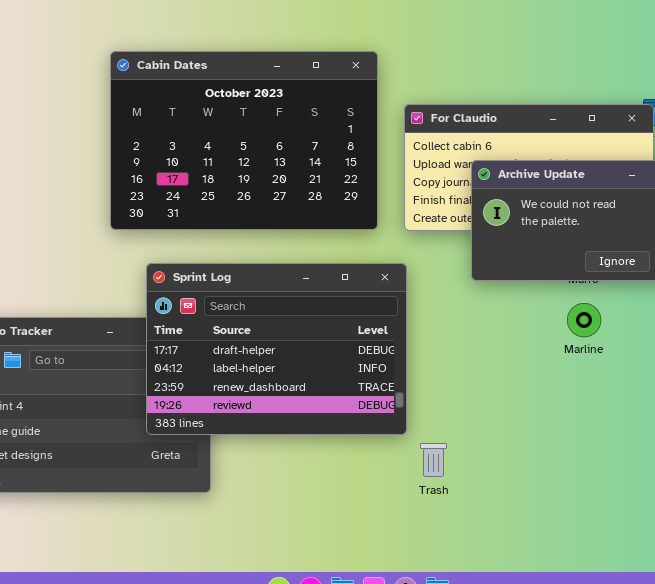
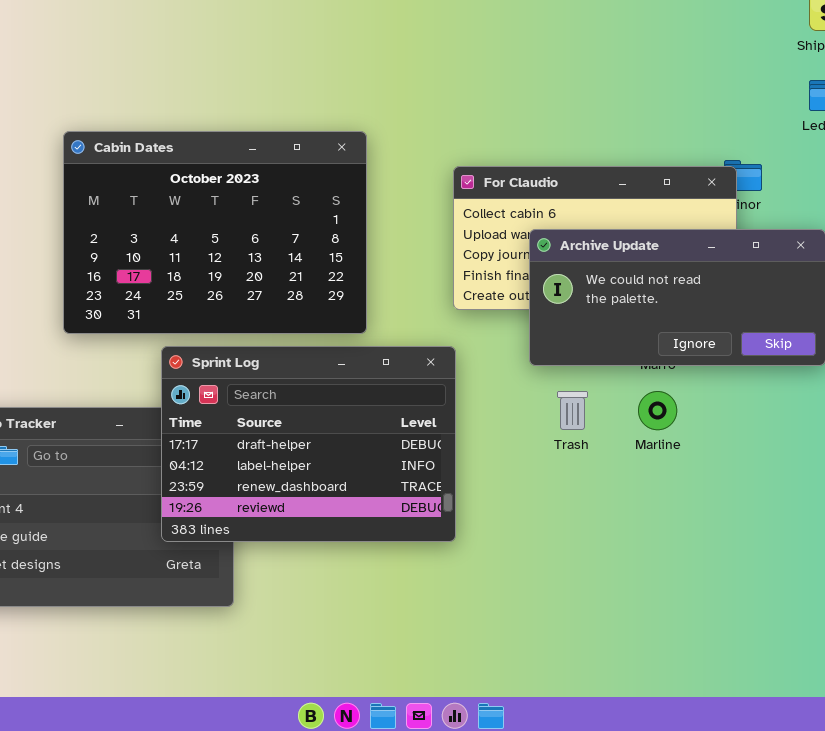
Cabin Dates: [110,51,378,230] -> [63,131,367,334], moved
Trash: [420,443,447,477] -> [557,391,588,430], moved

